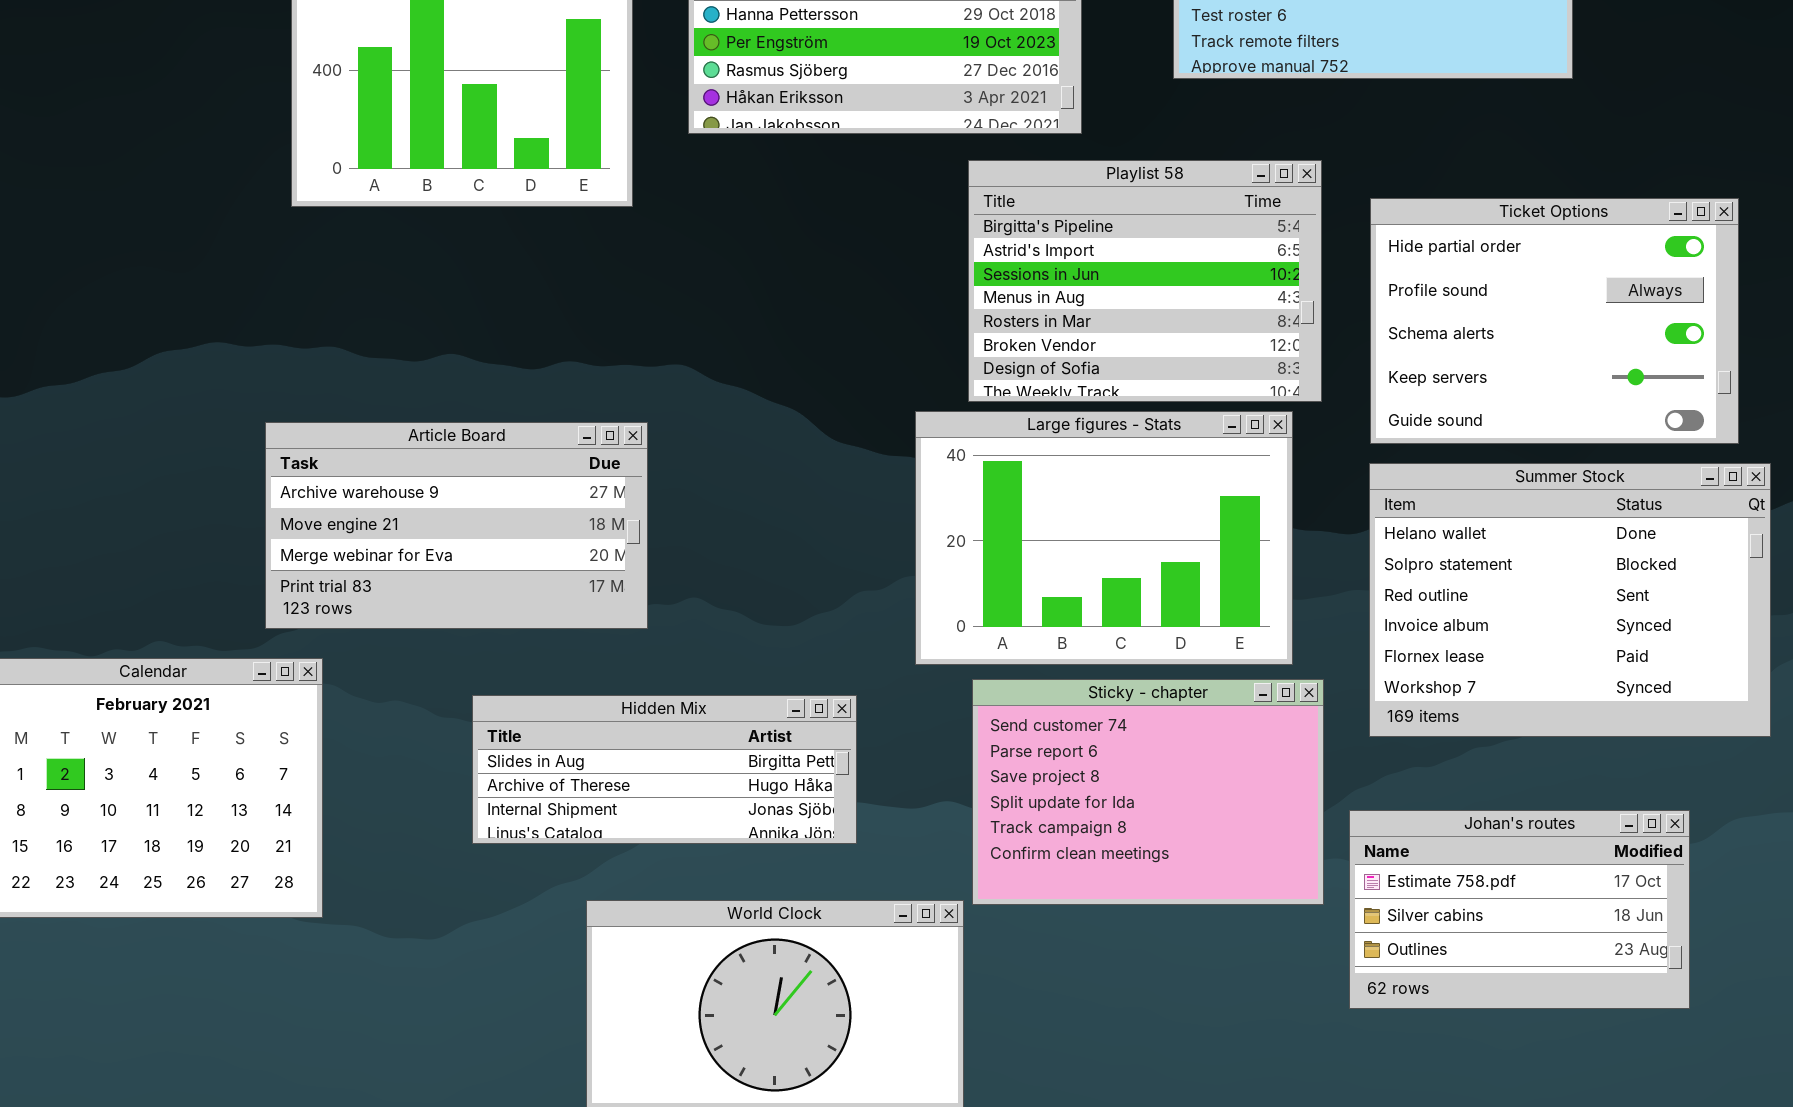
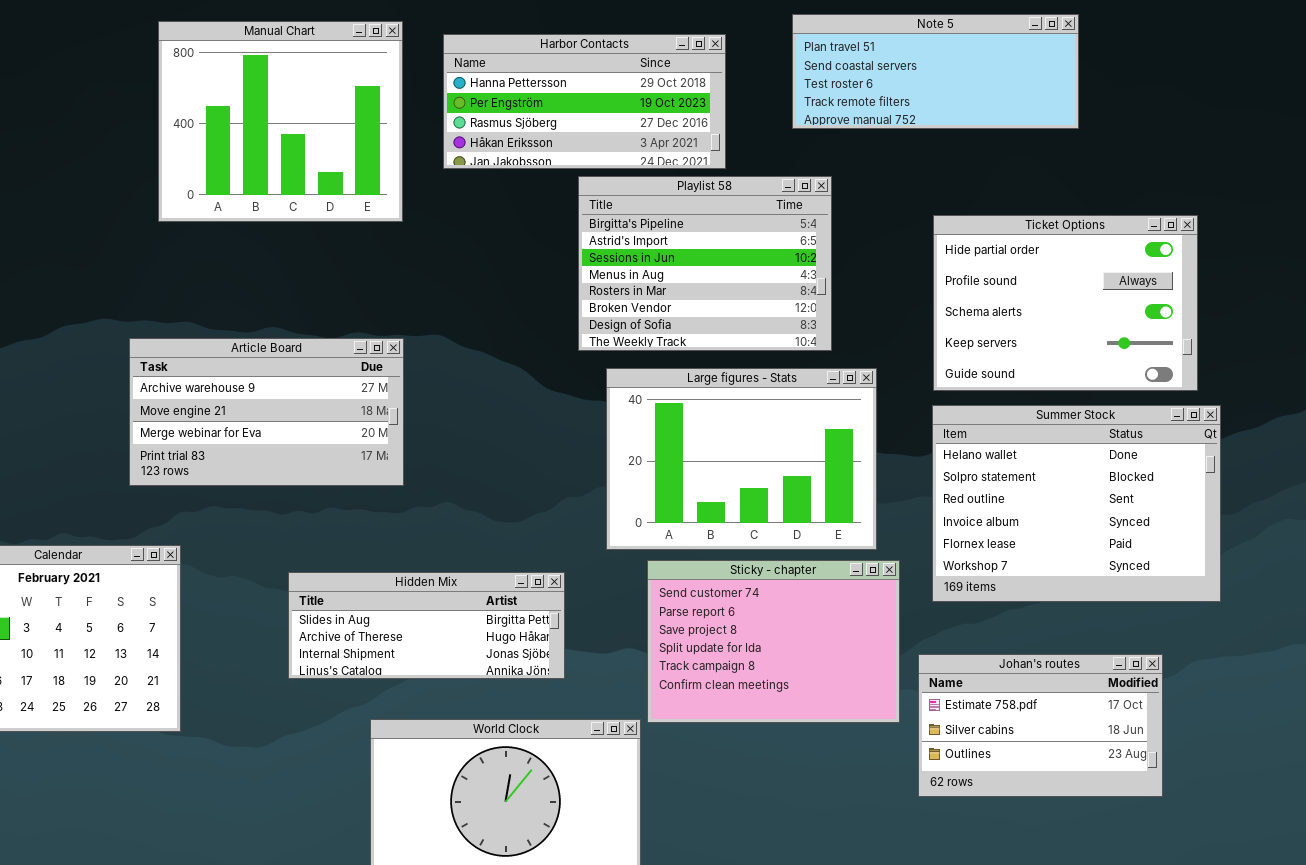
Playlist 58: [968,160,1322,402] -> [578,176,832,351], moved
Article Board: [265,422,648,629] -> [129,338,404,486], moved

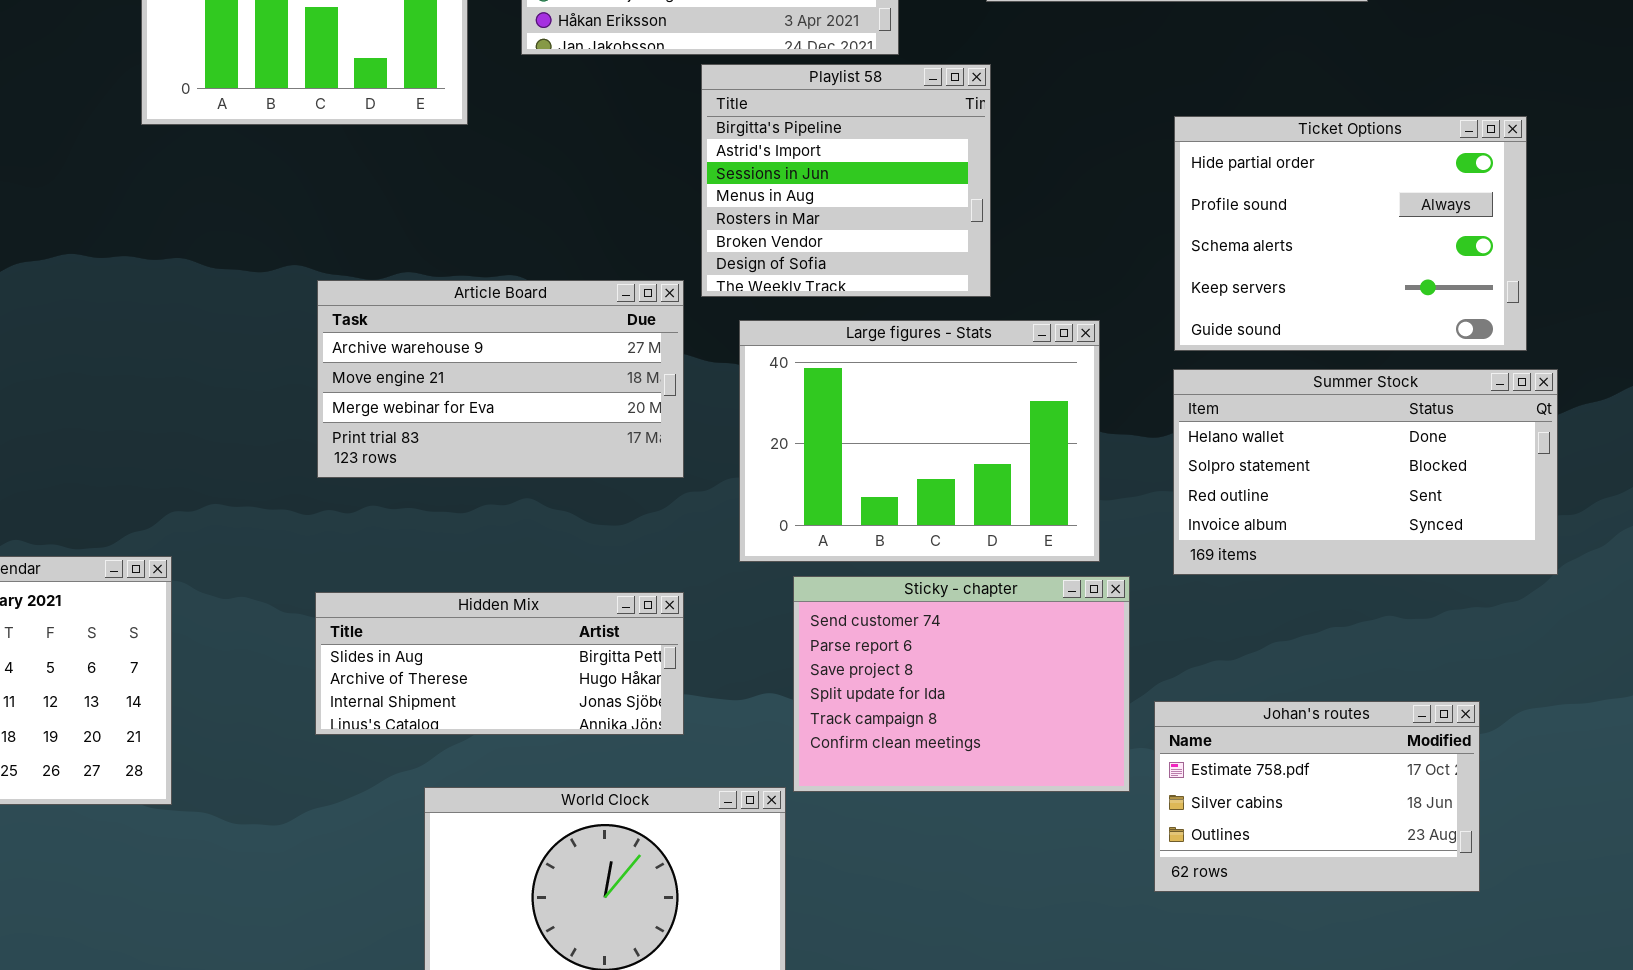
Playlist 58: [578,176,832,351] -> [701,64,991,297], resized
Article Board: [129,338,404,486] -> [317,280,684,478], moved
Summer Stock: [932,405,1221,602] -> [1173,369,1558,575], resized

